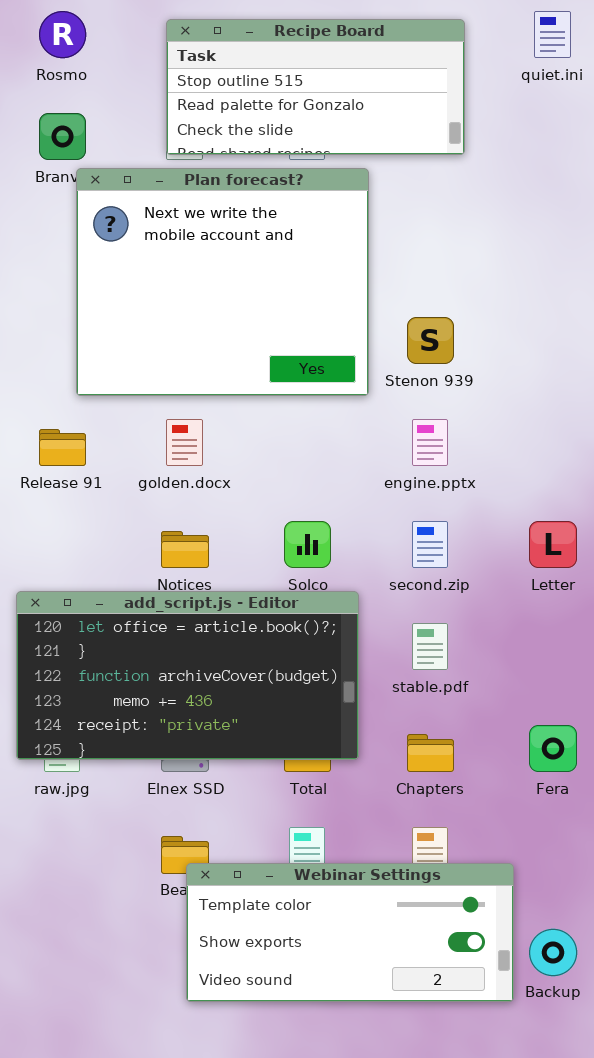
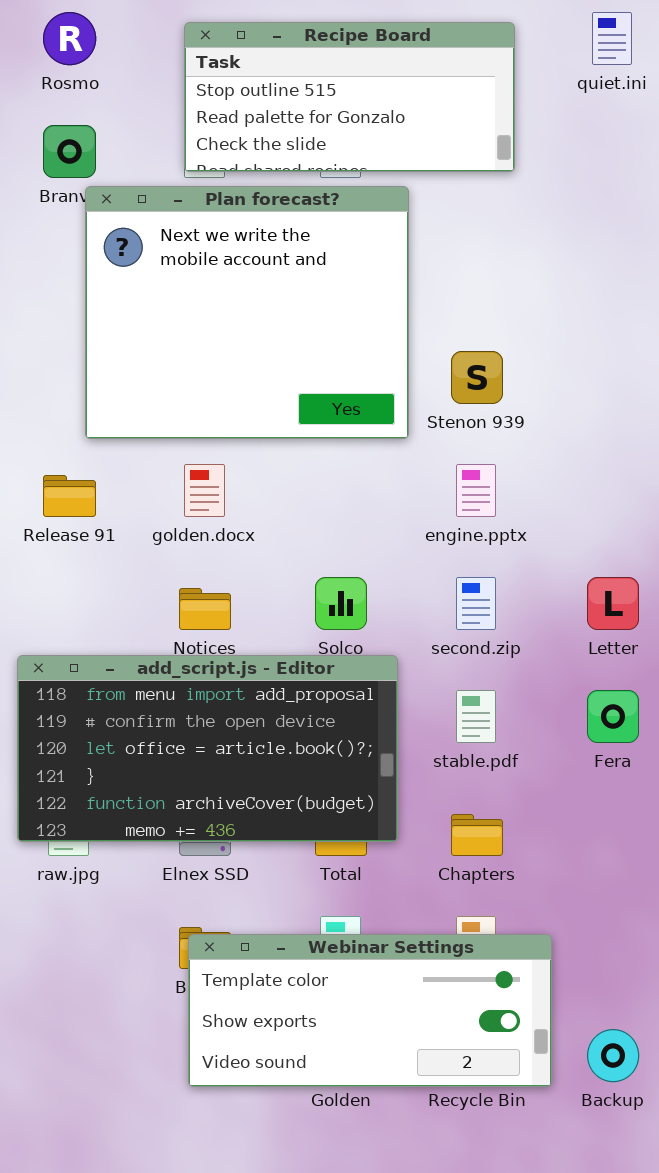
add_script.js - Editor: [16,591,359,760] -> [17,655,398,842], scrolled up 2 rows
Fera: [529,725,577,772] -> [587,690,639,743], moved
Webinar Settings: [186,863,514,1002] -> [188,934,552,1087], moved

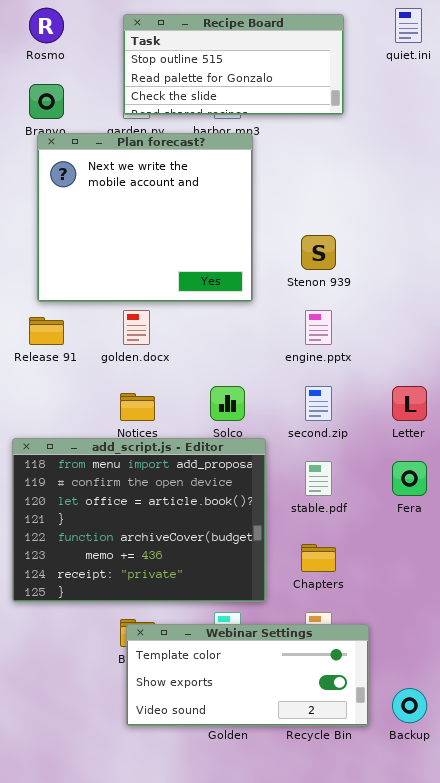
Plan forecast?: [85,186,409,439] -> [37,133,253,302], moved
add_script.js - Editor: [17,655,398,842] -> [12,438,266,602], resized

